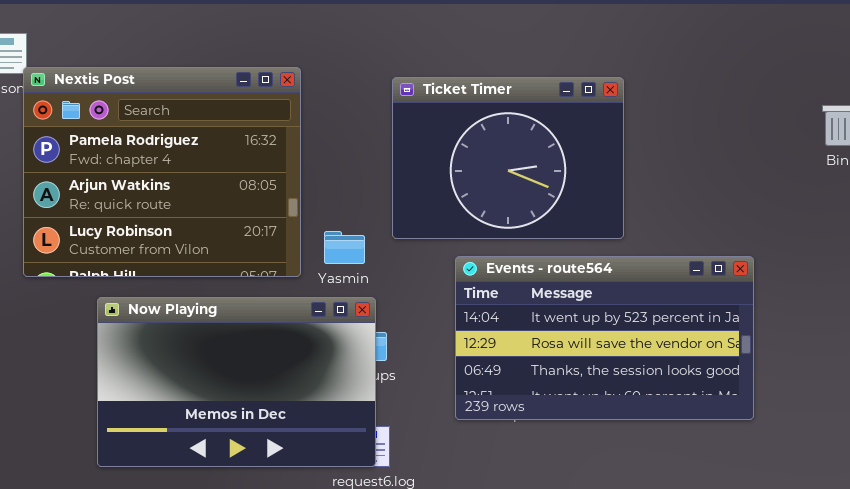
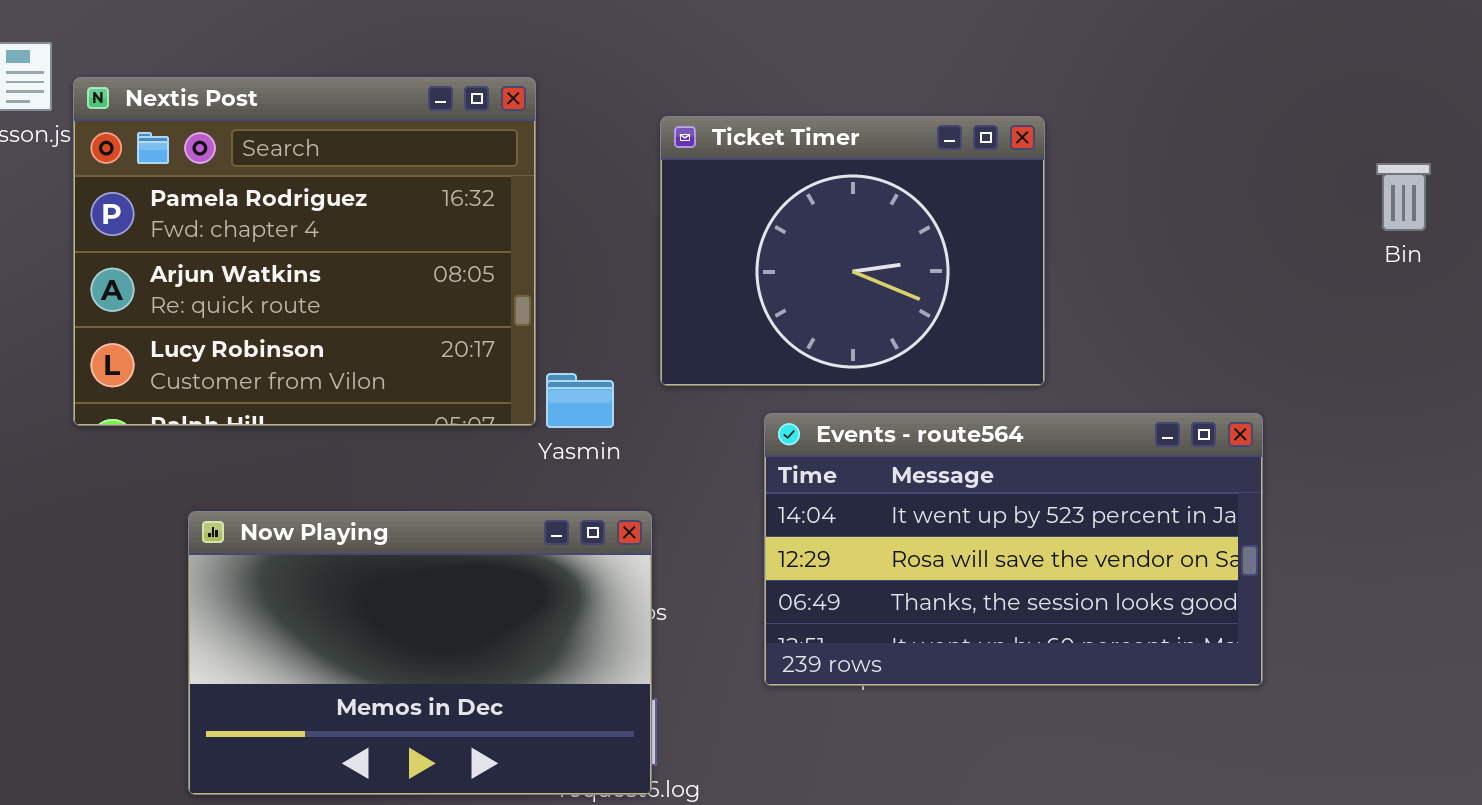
Nextis Post: [23,67,301,277] -> [73,77,536,426], moved
Now Playing: [97,297,376,467] -> [188,511,652,795], moved

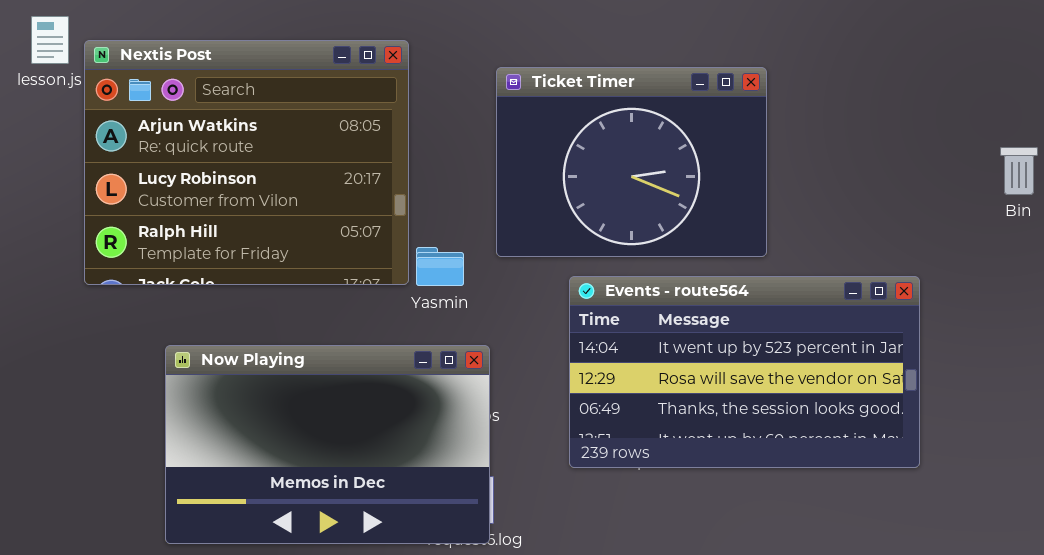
Nextis Post: [73,77,536,426] -> [84,40,409,285], scrolled down 1 row
Bin: [1376,163,1431,231] -> [1000,147,1038,195], moved

